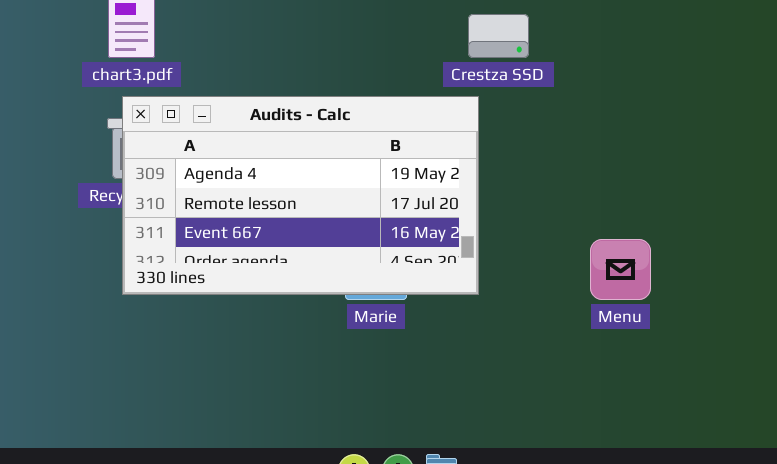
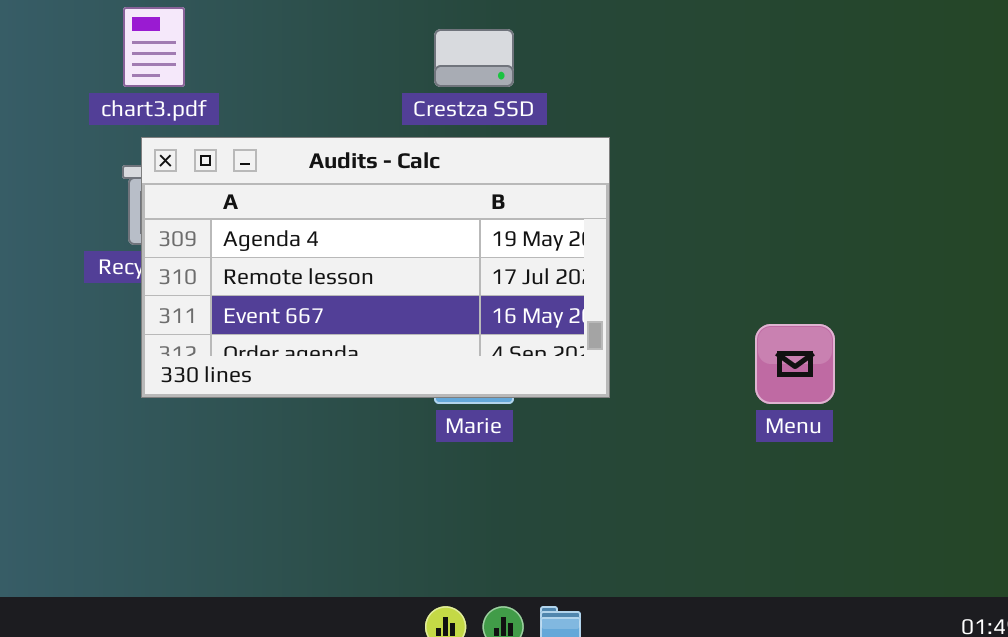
Crestza SSD: [468,14,529,58] -> [434,29,514,87], moved

